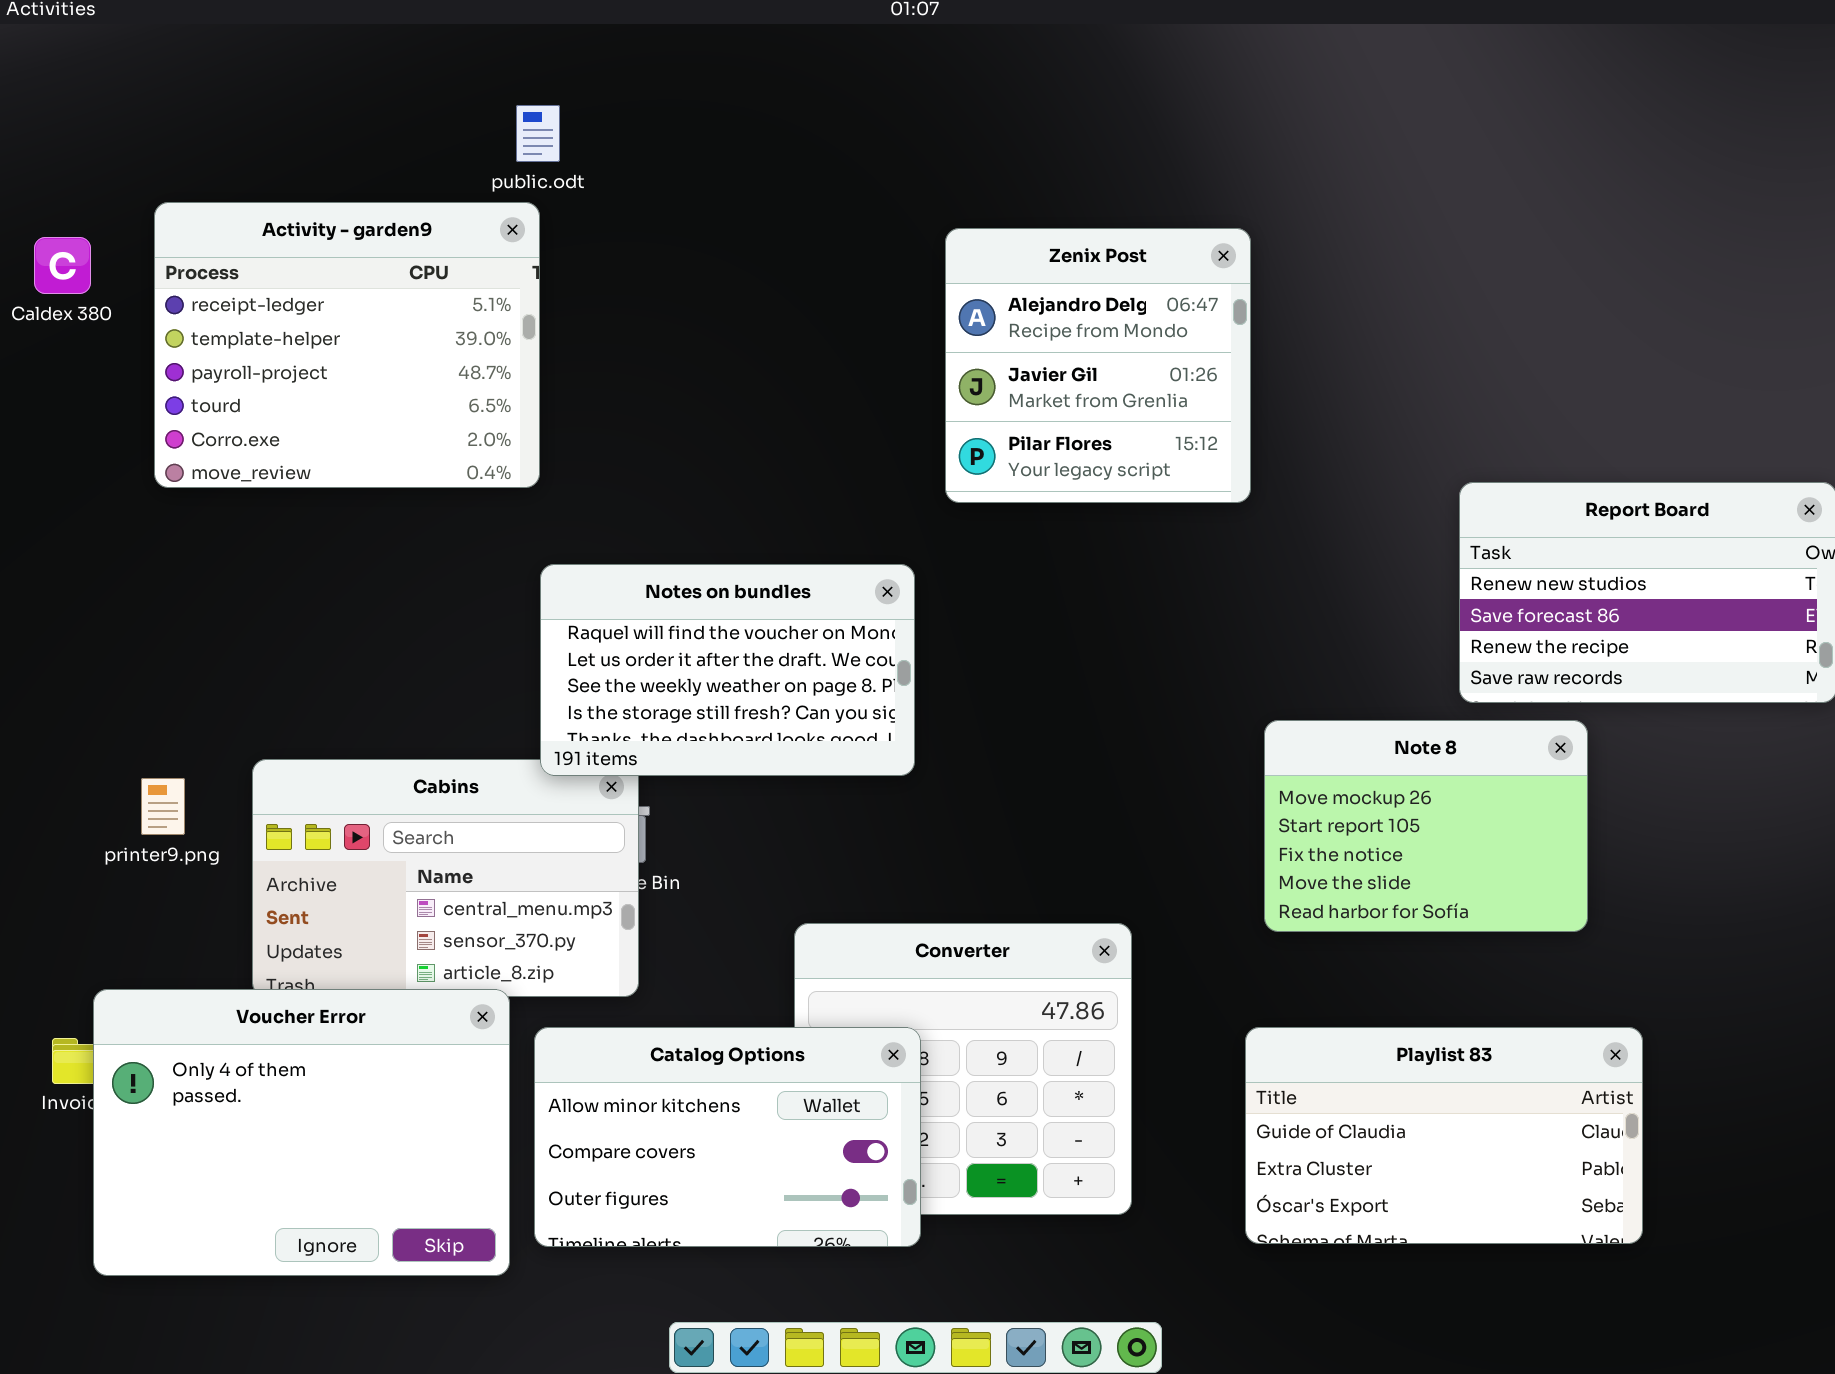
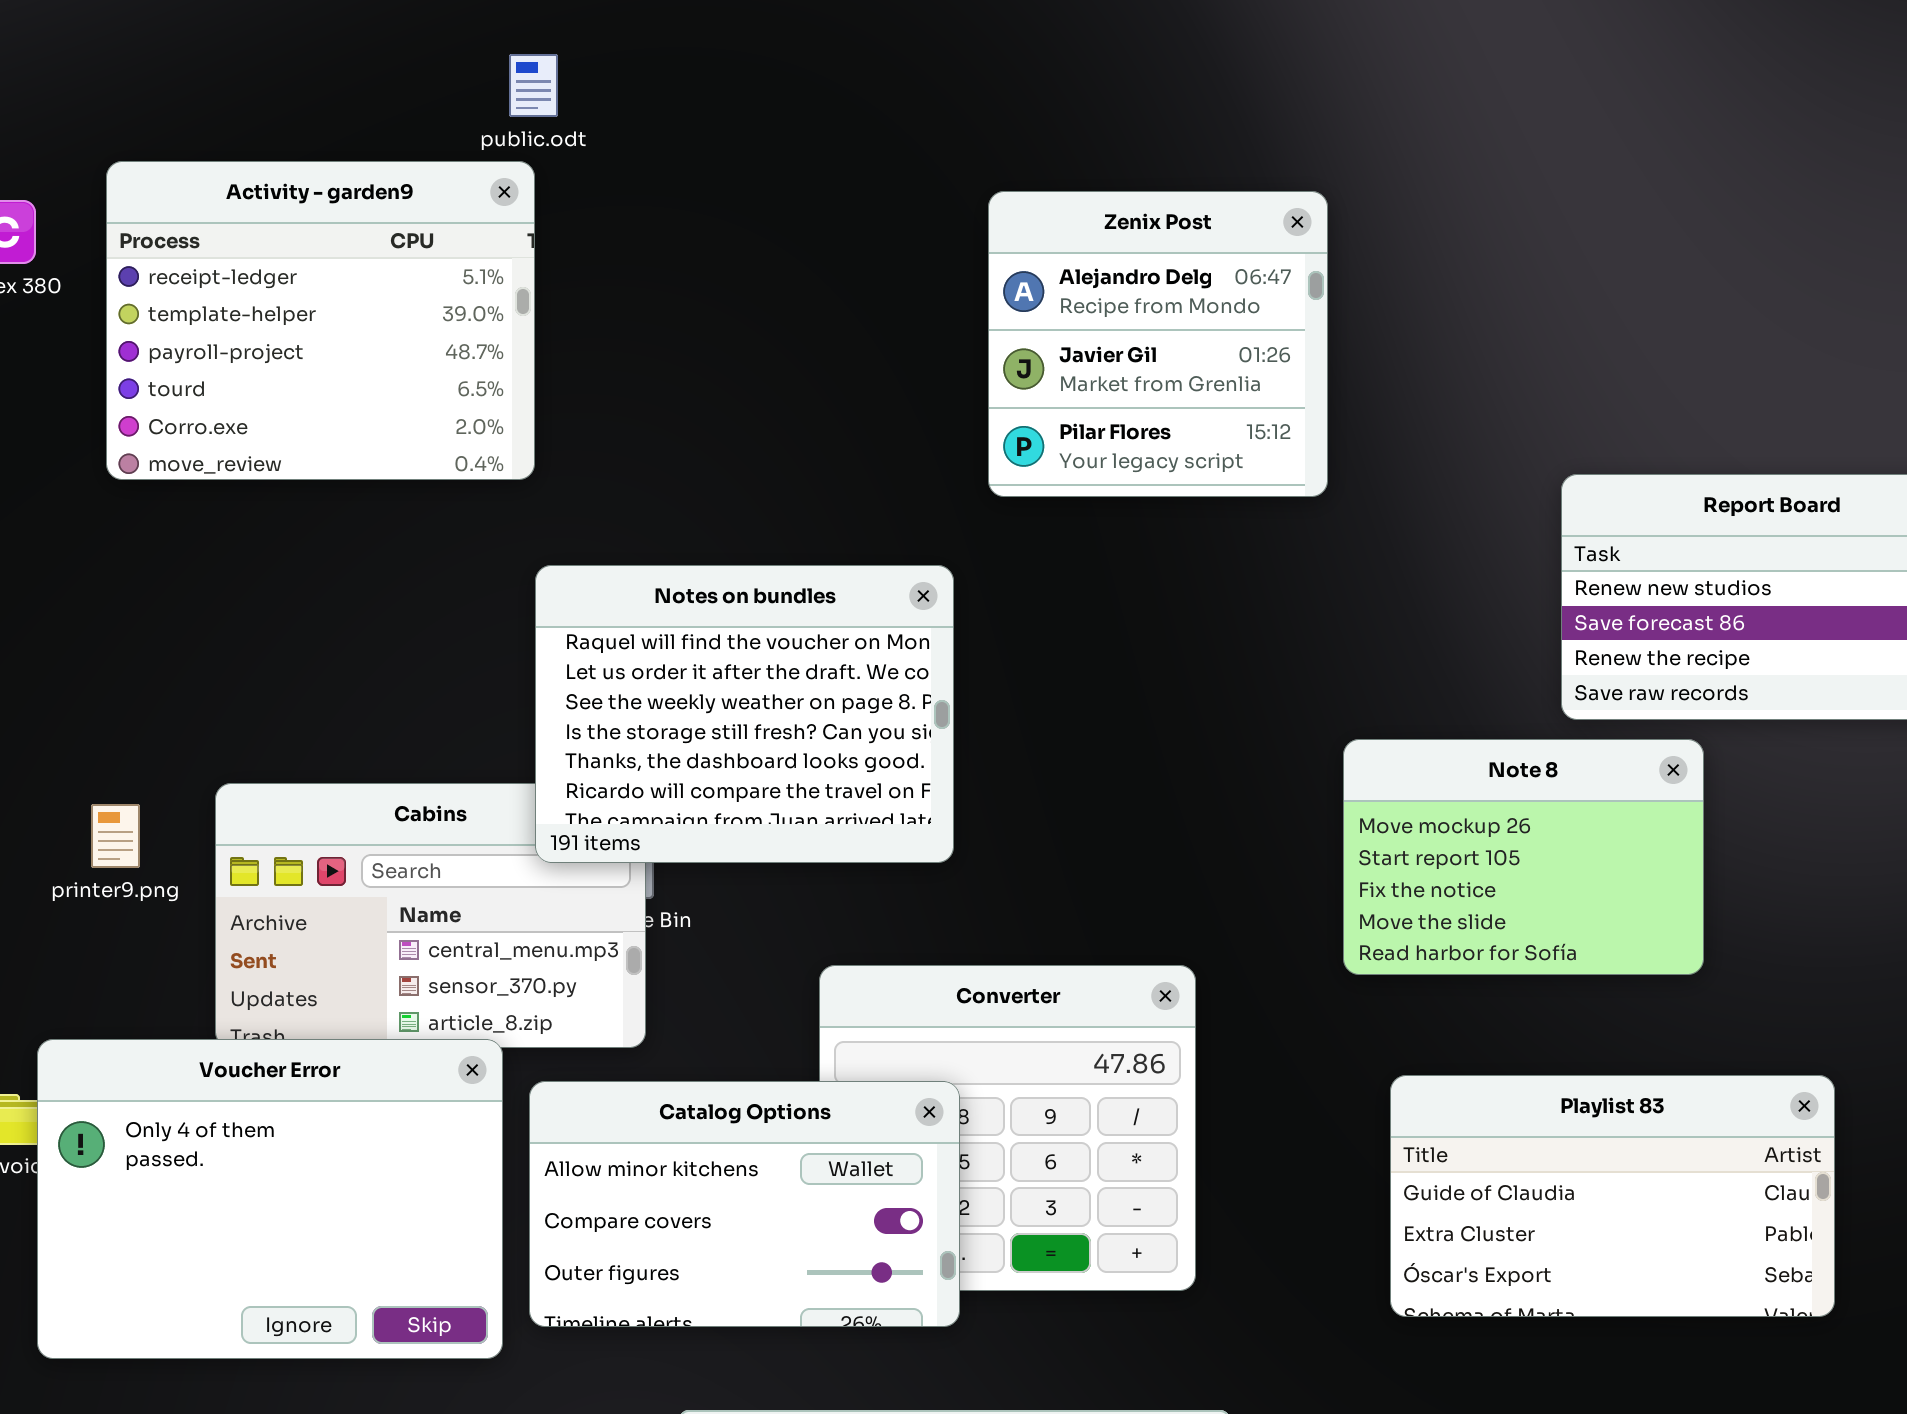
Notes on bundles: [540,564,915,776] -> [535,565,954,863], resized
Playlist 83: [1245,1027,1643,1244] -> [1390,1075,1835,1317], moved

